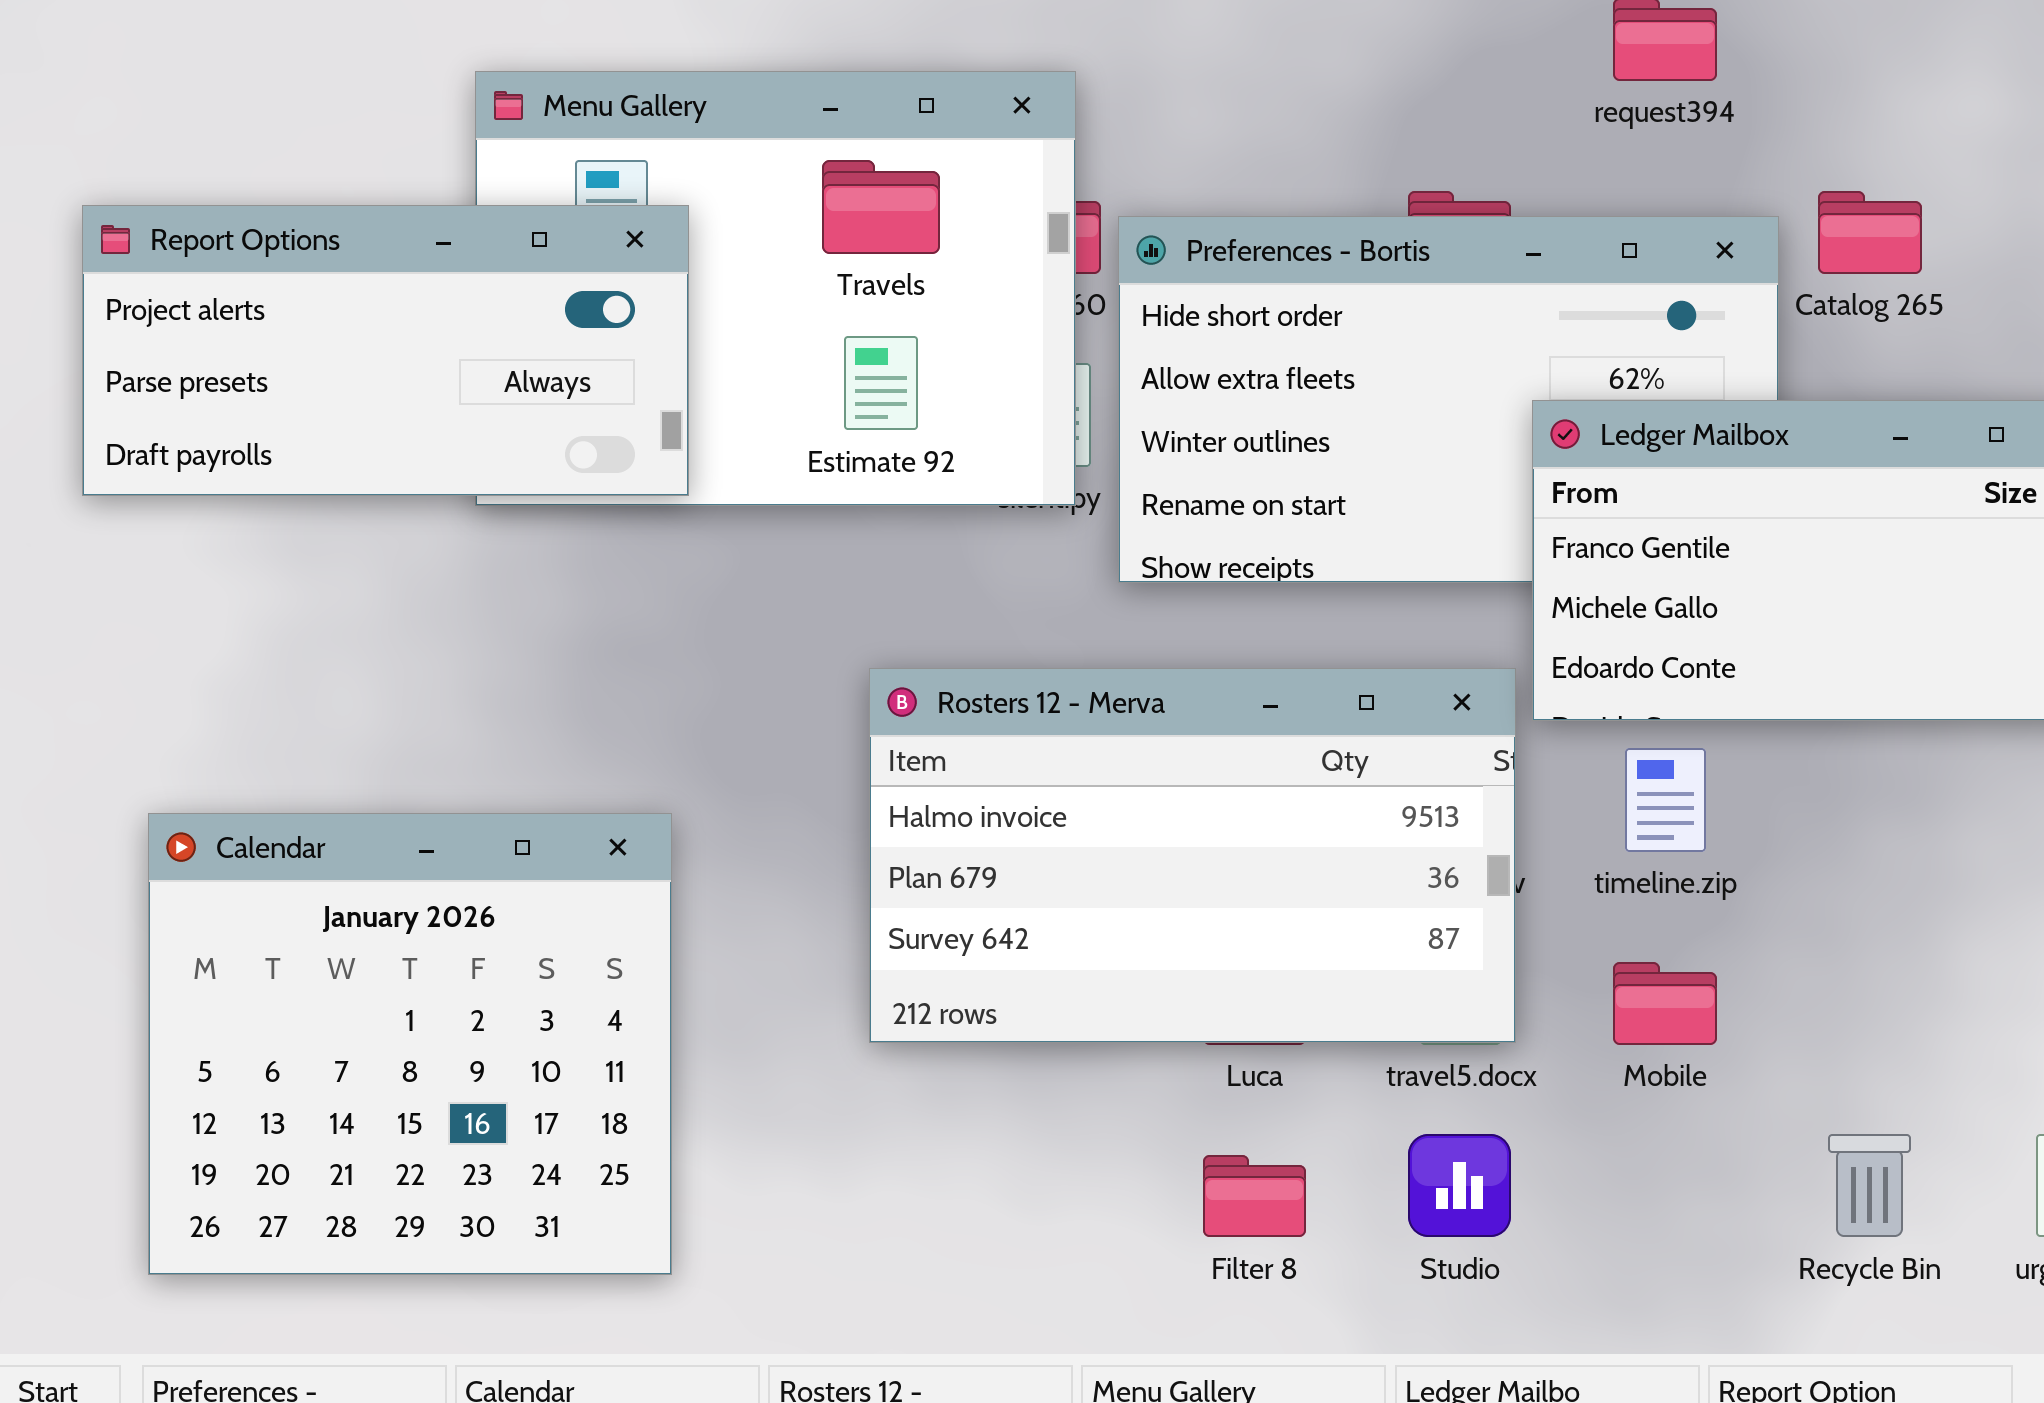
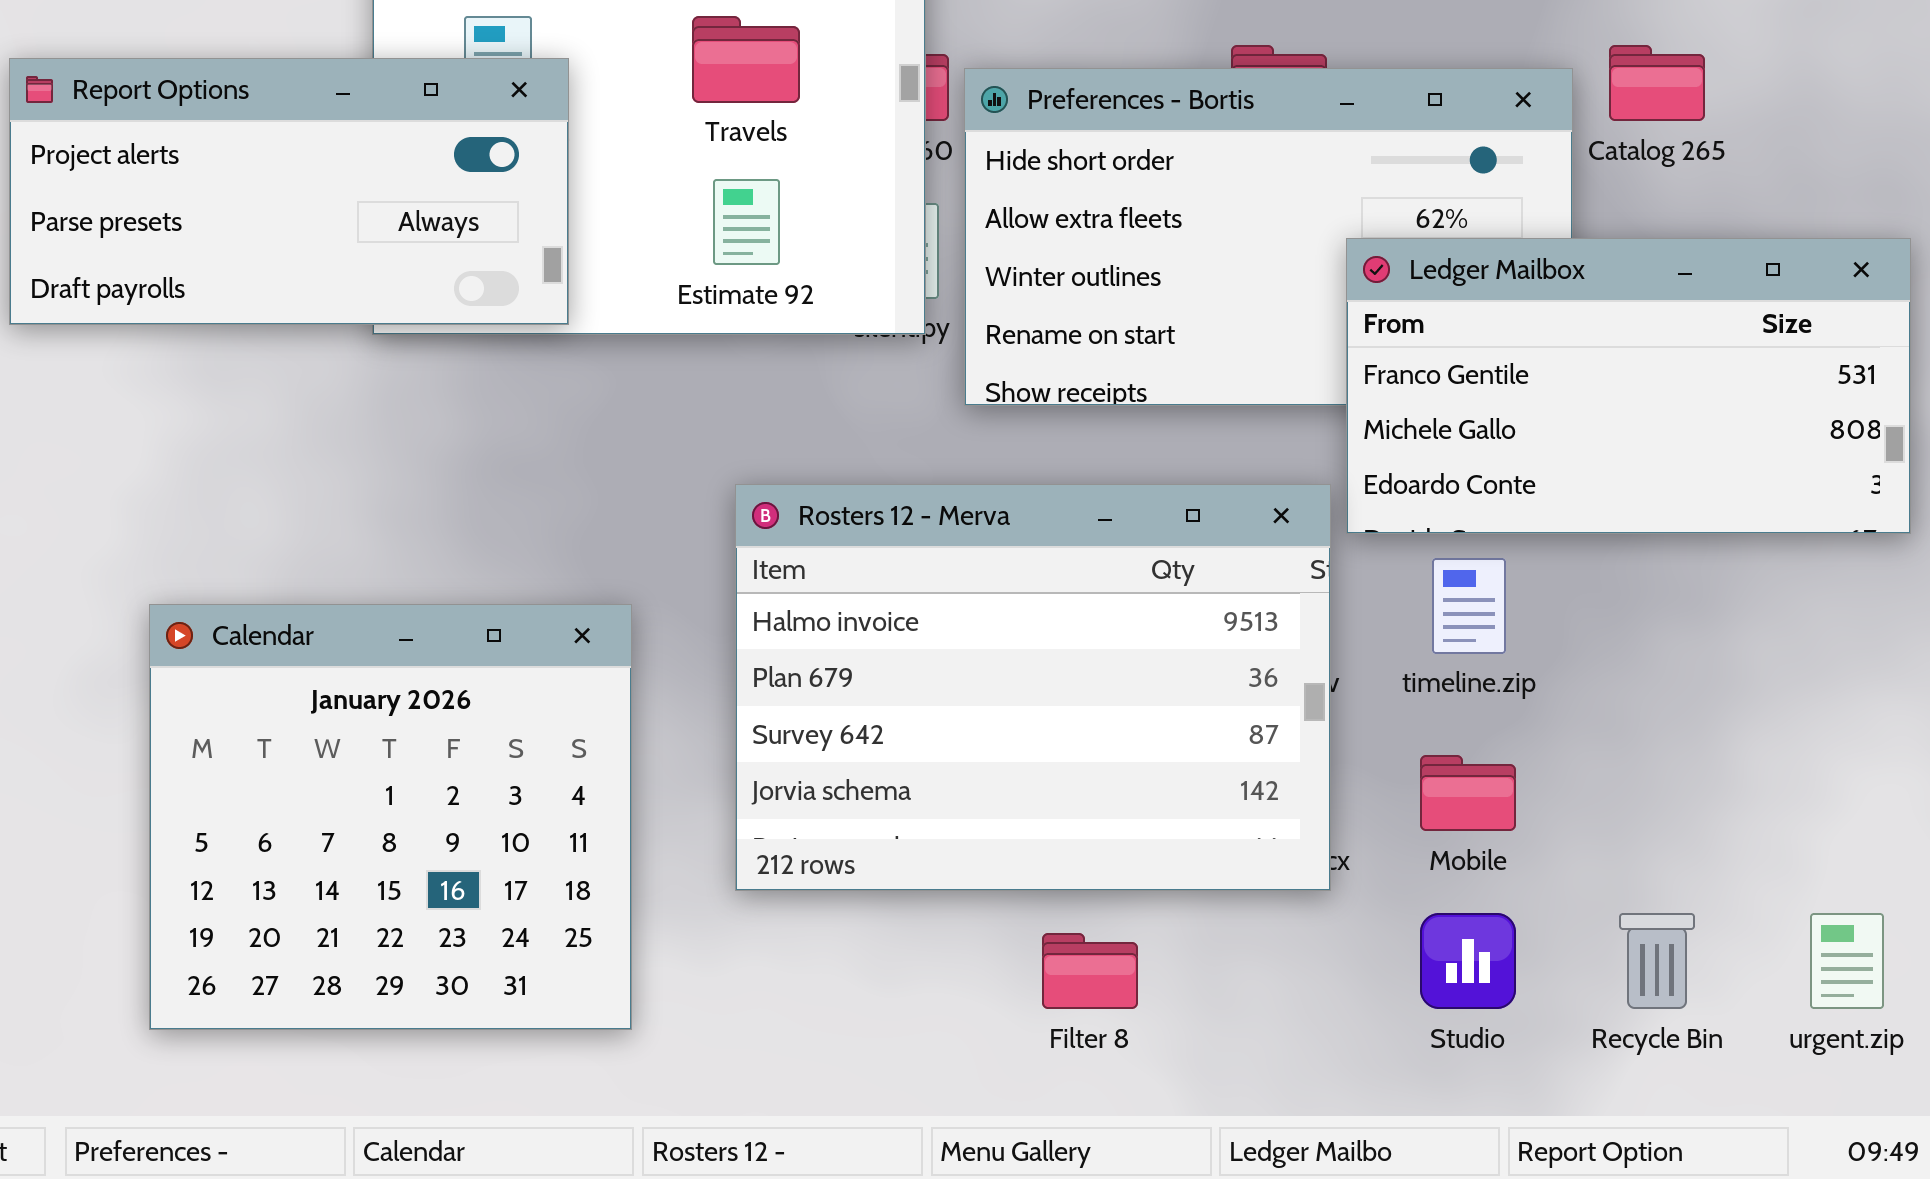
Rosters 12 - Merva: [869,668,1516,1043] -> [735,484,1331,891], resized
Calendar: [148,813,672,1275] -> [149,604,632,1030], moved
Studio: [1408,1134,1511,1237] -> [1420,913,1516,1009], moved

